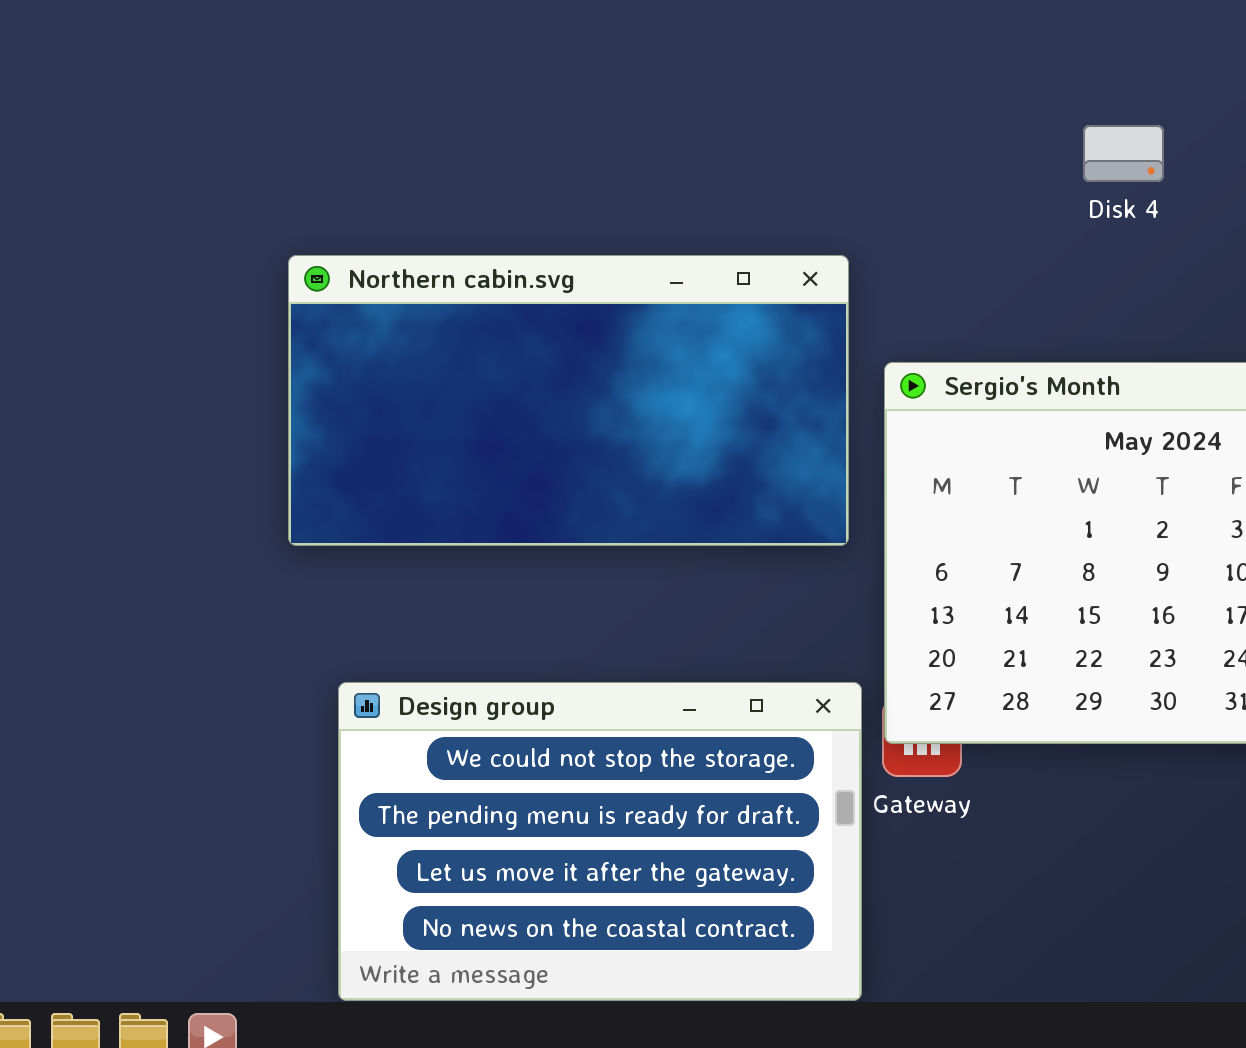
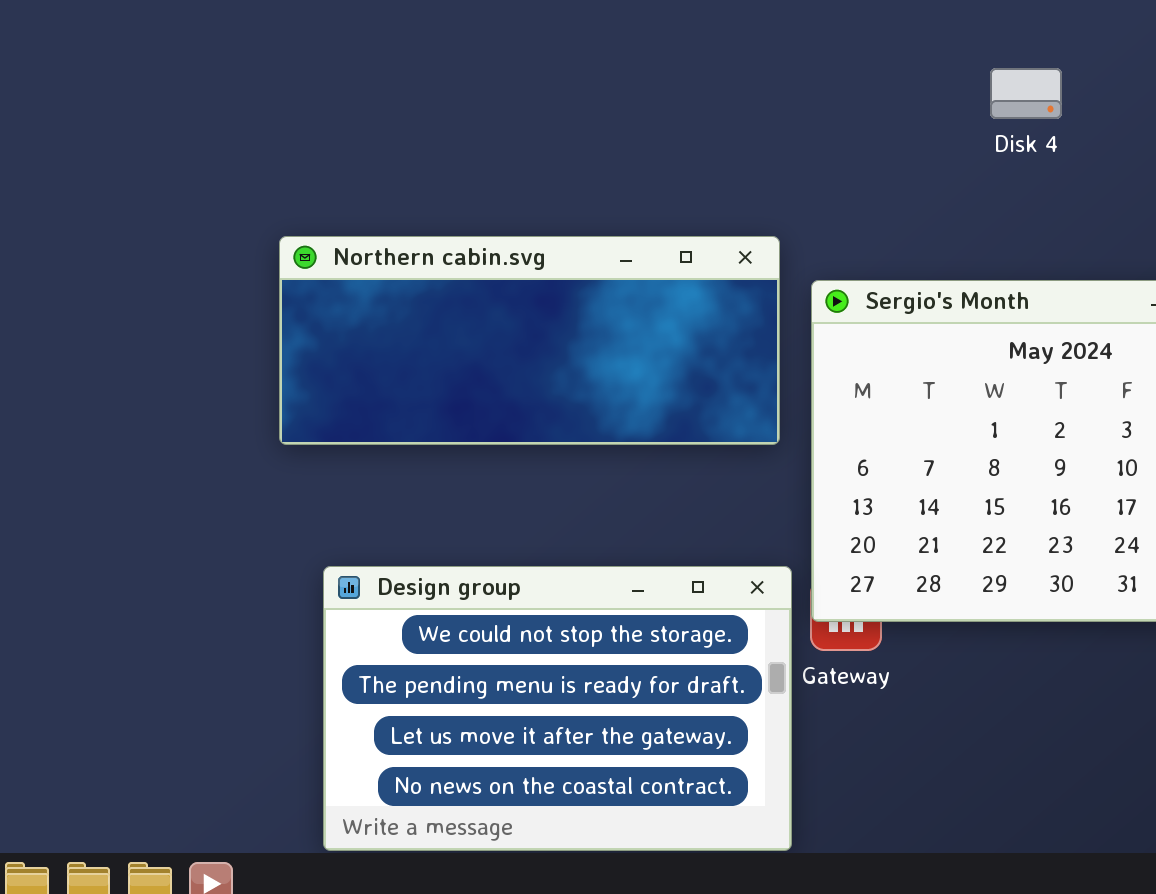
Northern cabin.svg: [288,255,849,546] -> [279,236,780,445], resized

